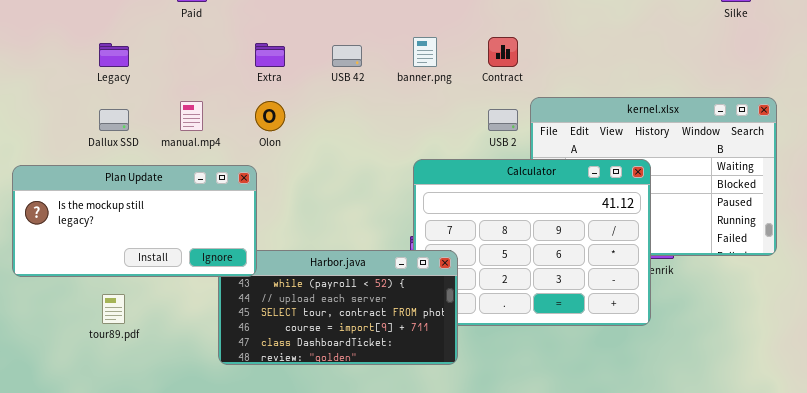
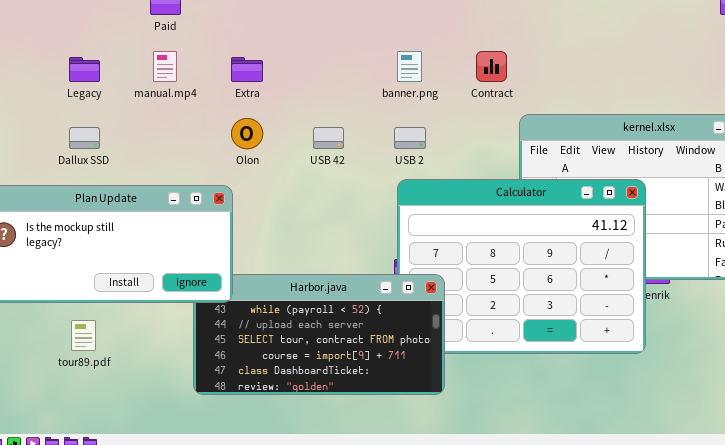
USB 42: [332,45,362,67] -> [313,127,344,149], moved
manual.mp4: [180,101,203,131] -> [153,51,177,82], moved
USB 2: [488,109,518,131] -> [394,127,426,149], moved

